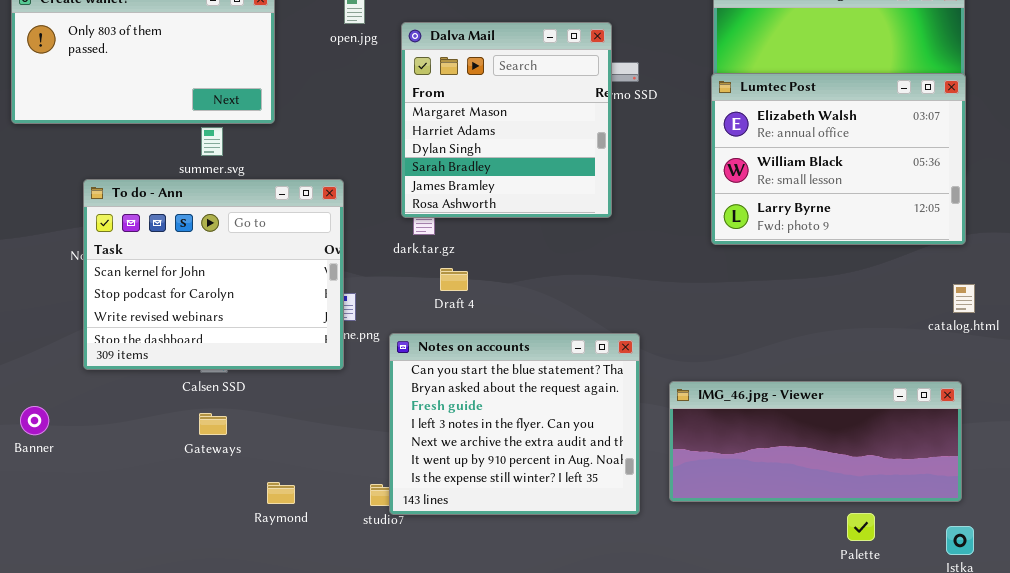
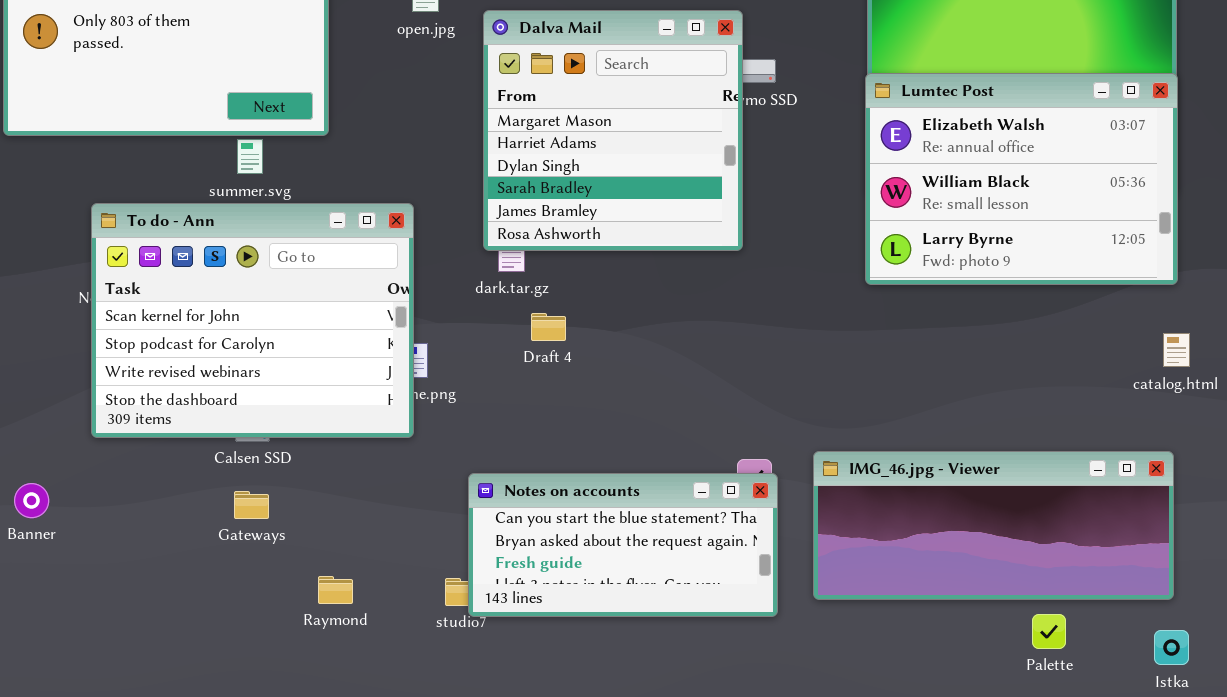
Notes on accounts: [389,333,640,515] -> [468,473,778,617], resized

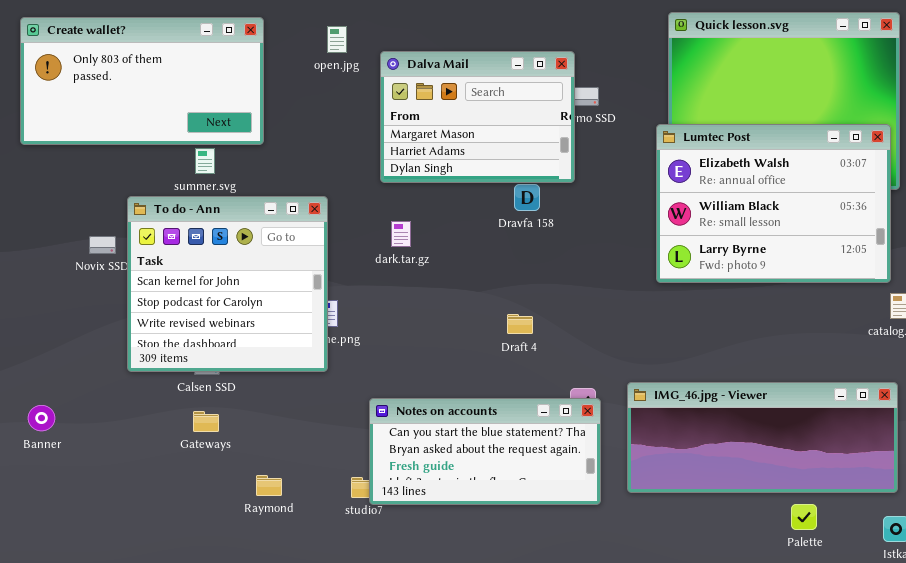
Dalva Mail: [483,10,743,251] -> [380,51,575,183], resized
Lumtec Post: [865,73,1178,285] -> [656,124,891,283], moved
To do - Ann: [91,203,414,438] -> [127,196,328,372], resized
Draft 4: [531,313,566,341] -> [507,314,533,334], moved

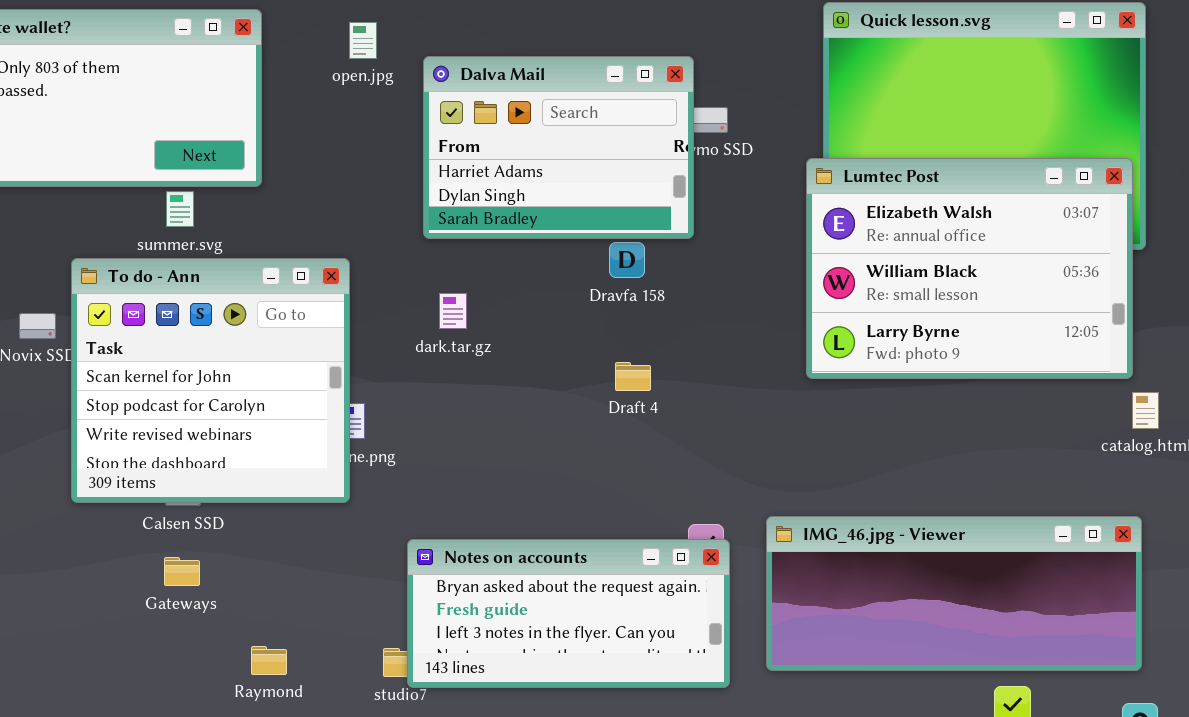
Dalva Mail: [380,51,575,183] -> [423,56,694,239], scrolled down 1 row
Draft 4: [507,314,533,334] -> [615,362,651,391], moved
Notes on accounts: [369,398,601,505] -> [407,539,730,688], scrolled down 1 row

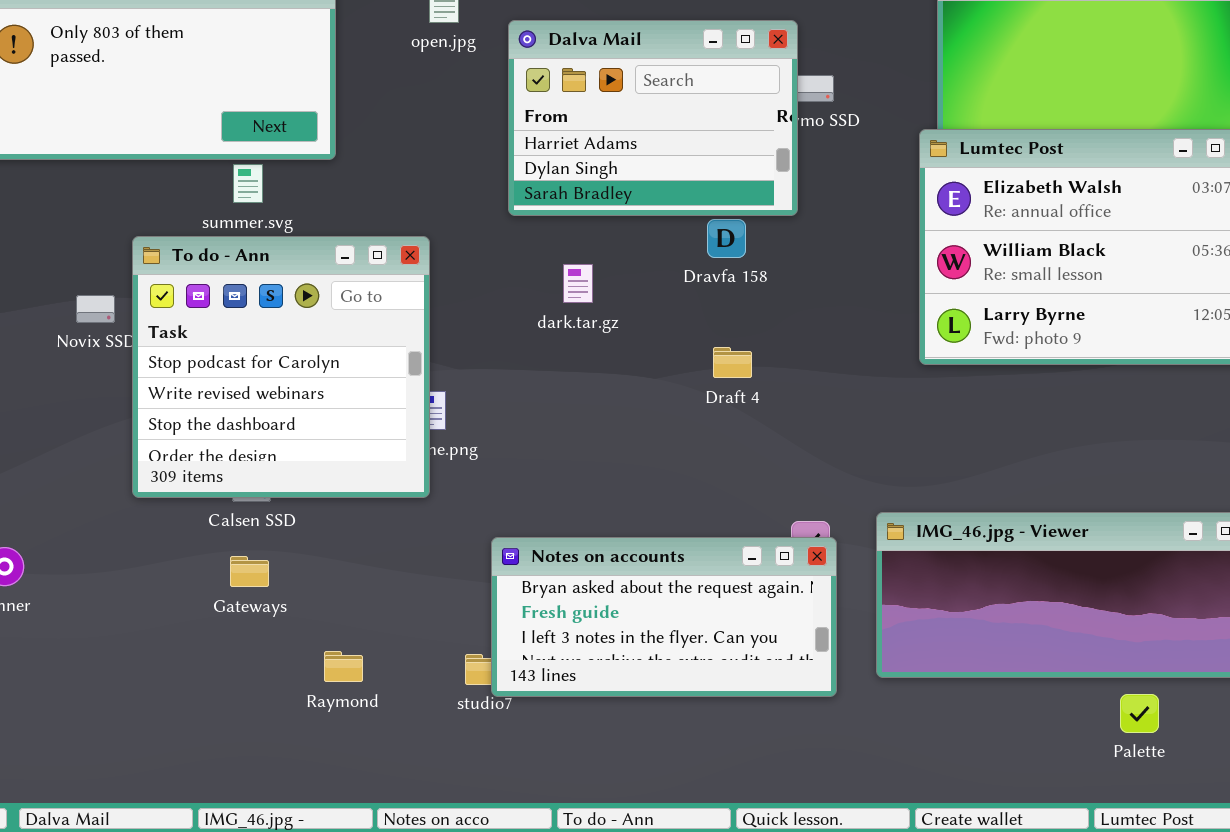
To do - Ann: [71,258,350,503] -> [132,236,430,498], scrolled down 1 row
dark.tar.gz: [439,293,467,329] -> [563,264,593,303], moved

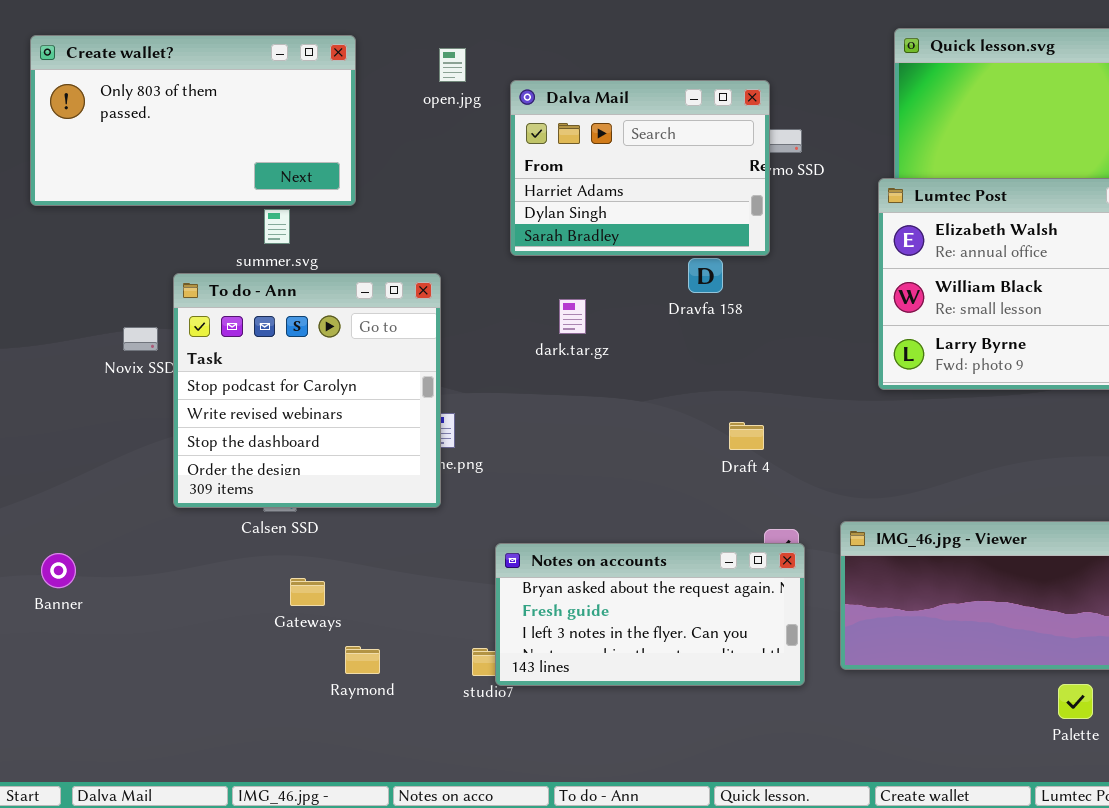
Draft 4: [713,347,752,378] -> [729,422,764,450], moved
Gateways: [230,556,269,587] -> [290,578,325,606], moved

